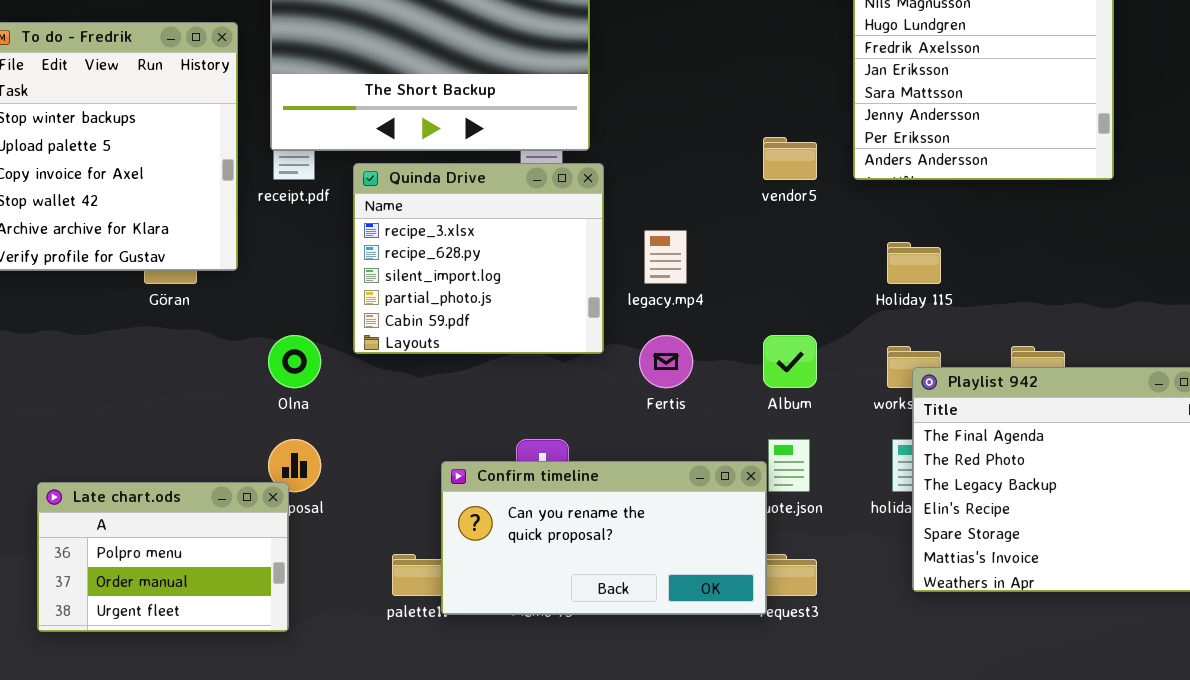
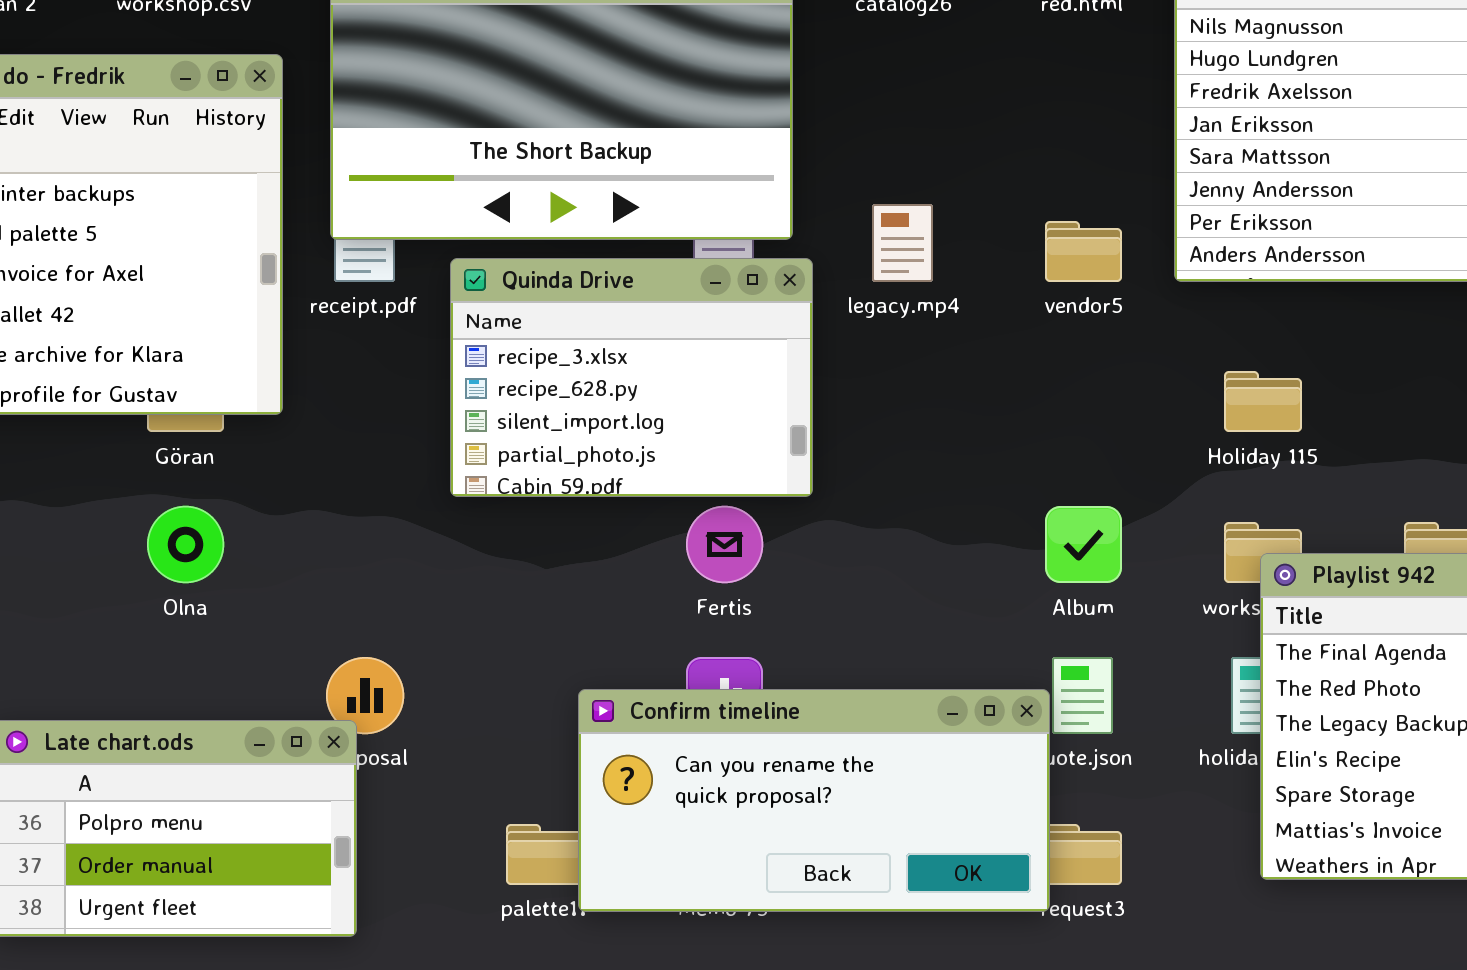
Quinda Drive: [353,163,604,354] -> [450,258,813,497], resized
legacy.mp4: [644,230,687,284] -> [872,204,933,282], moved
Olna: [268,335,321,388] -> [147,506,224,583], moved
Fertis: [639,335,693,388] -> [686,506,763,583], moved

